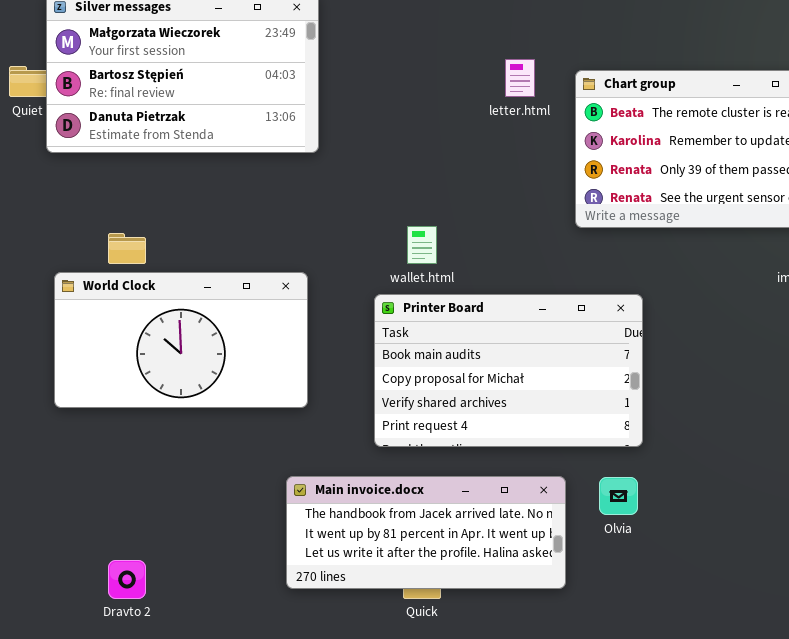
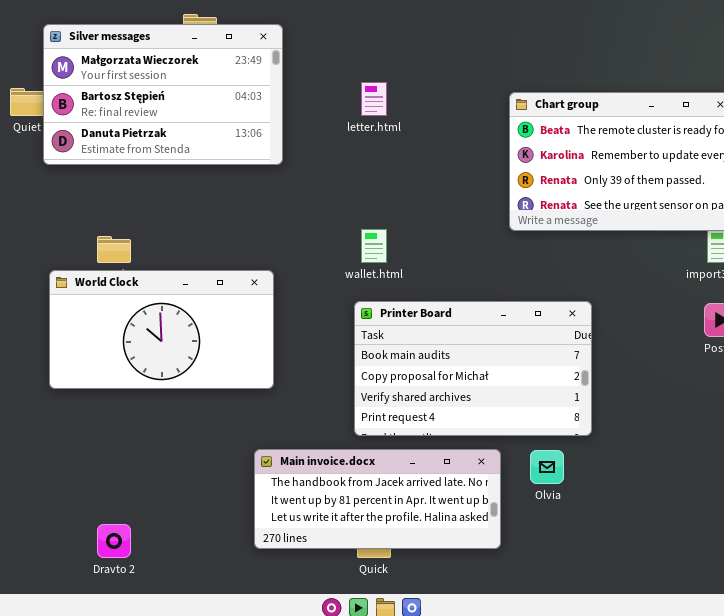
letter.html: [505,59,535,97] -> [361,82,387,116], moved
Printer Board: [374,294,643,447] -> [354,301,592,436], moved

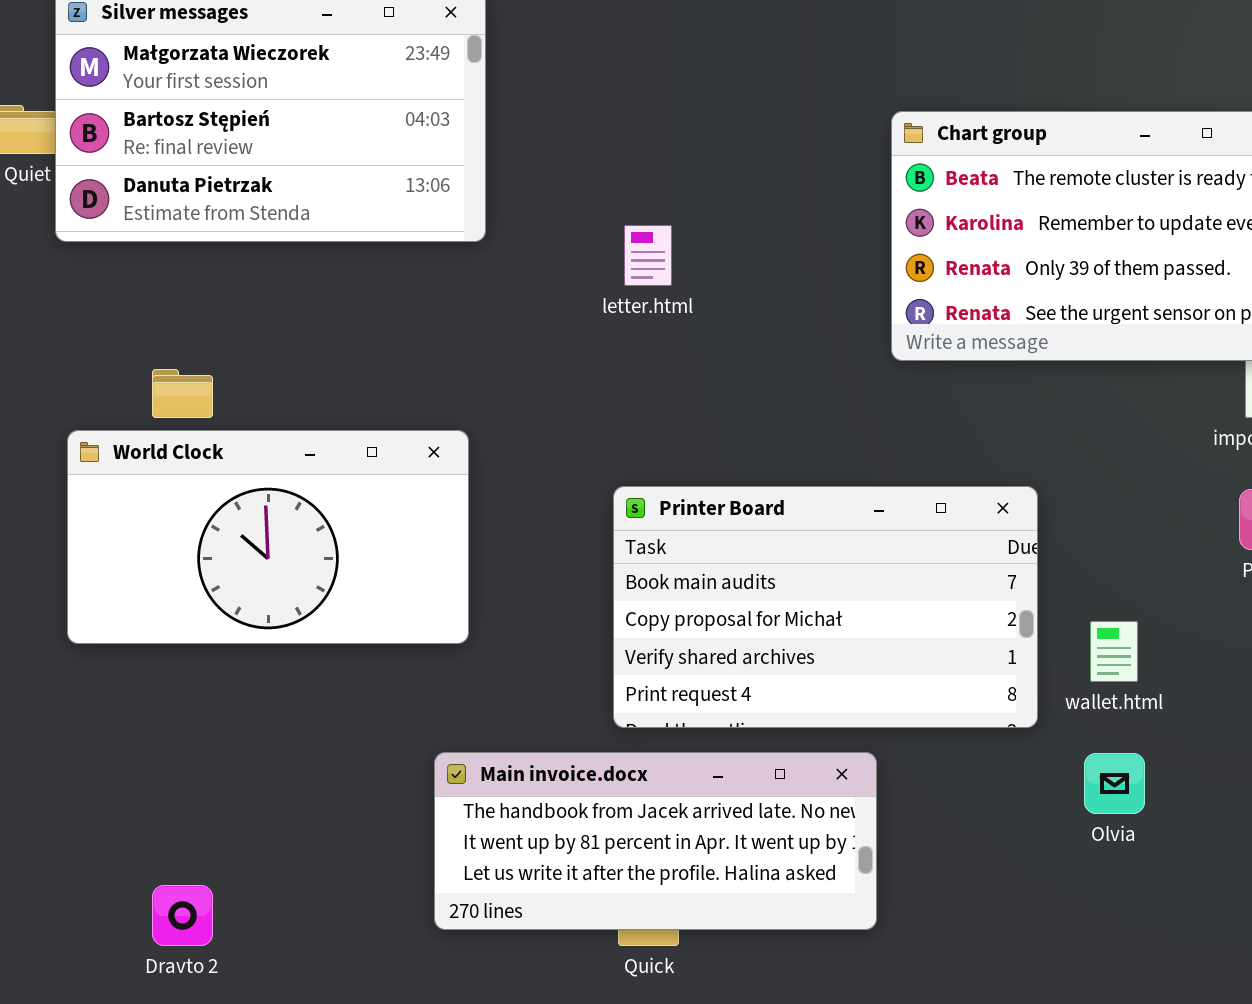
letter.html: [361,82,387,116] -> [624,225,672,286], moved
wallet.html: [361,229,387,263] -> [1090,621,1138,682], moved
Olvia: [530,450,564,484] -> [1084,753,1145,814], moved

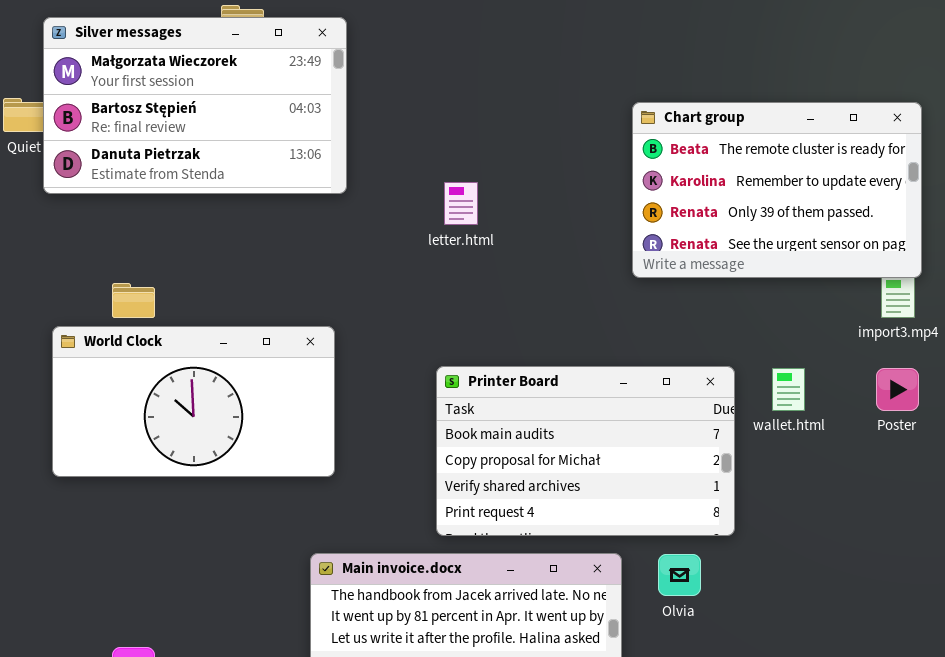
wallet.html: [1090,621,1138,682] -> [772,368,805,411], moved
Olvia: [1084,753,1145,814] -> [658,554,701,596], moved

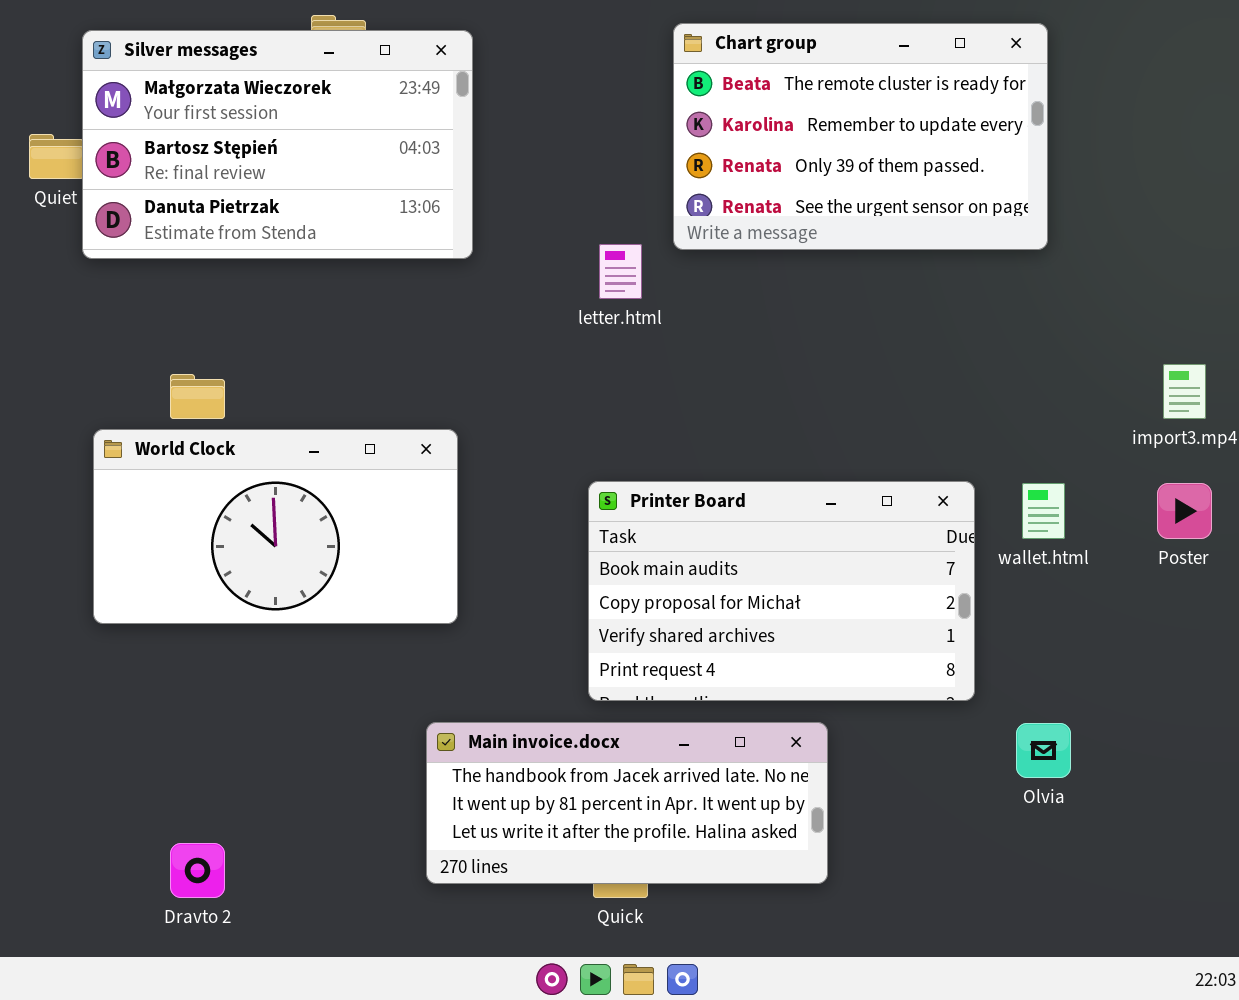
Chart group: [632,102,922,278] -> [673,23,1048,250], moved
Olvia: [658,554,701,596] -> [1016,723,1071,778], moved

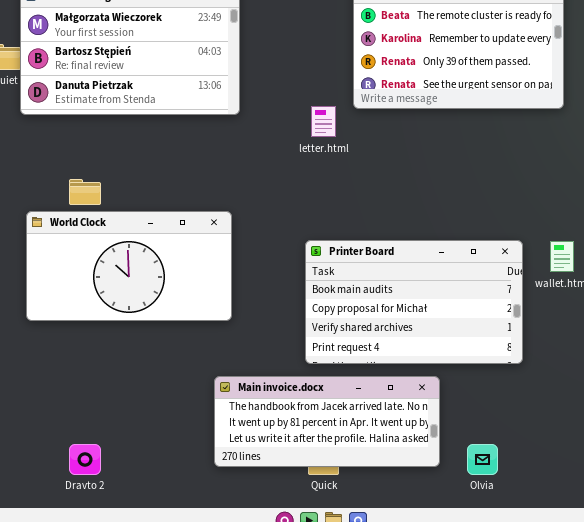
Olvia: [1016,723,1071,778] -> [467,444,498,475], moved

